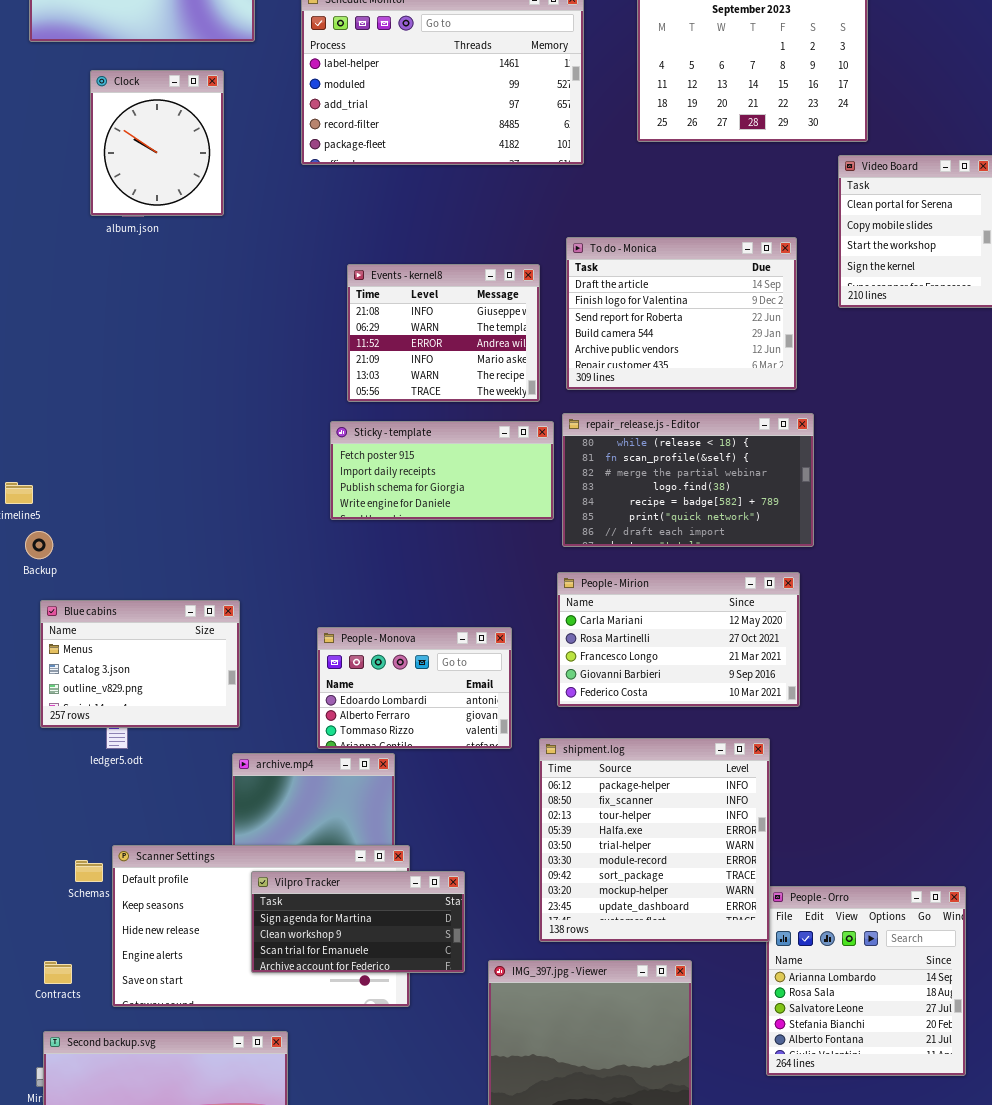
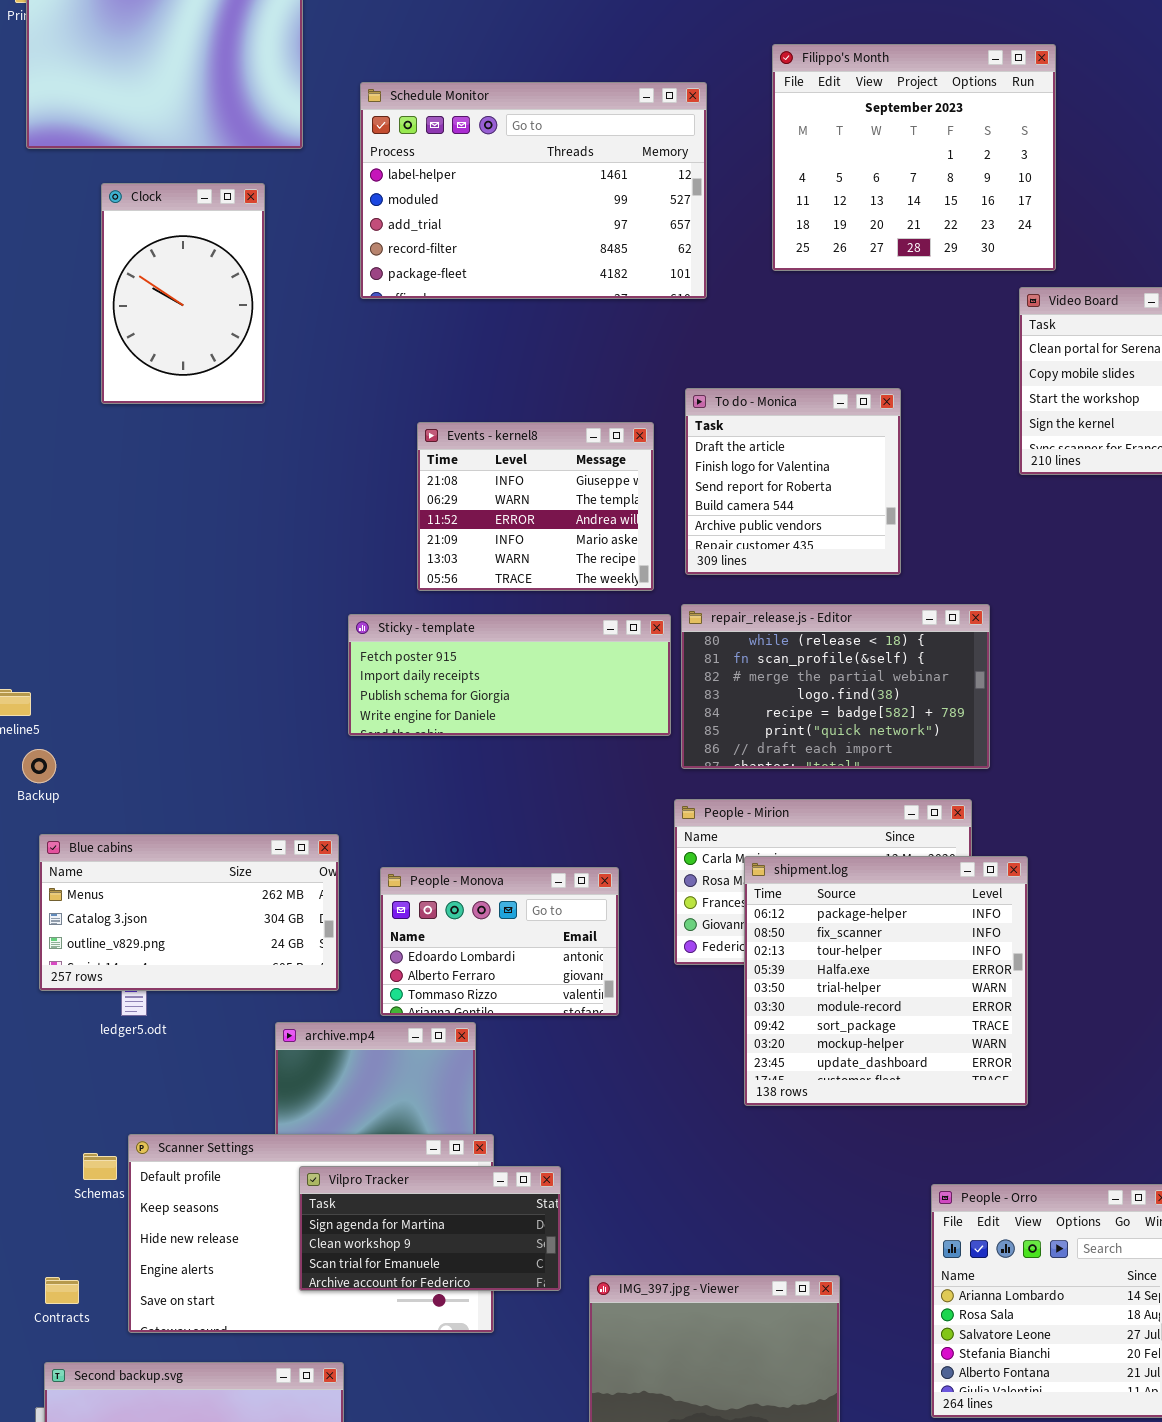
Clock: [90,70,224,216] -> [101,183,265,404], resized
To do - Monica: [566,237,797,390] -> [685,388,901,575], resized
Sticky - template: [330,421,554,520] -> [348,614,671,736], resized
Blue cabins: [40,600,240,728] -> [39,834,339,991], resized
shipment.log: [539,738,770,942] -> [744,856,1028,1106], moved

